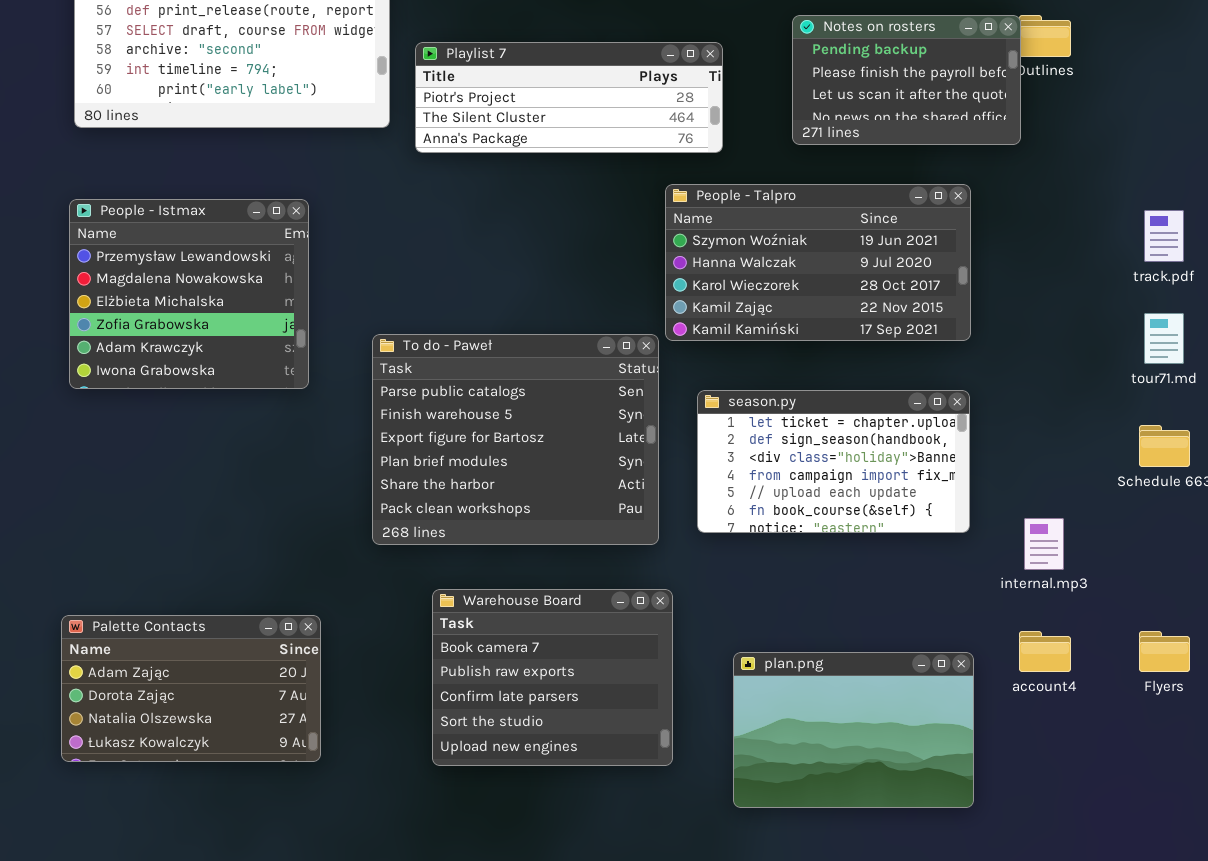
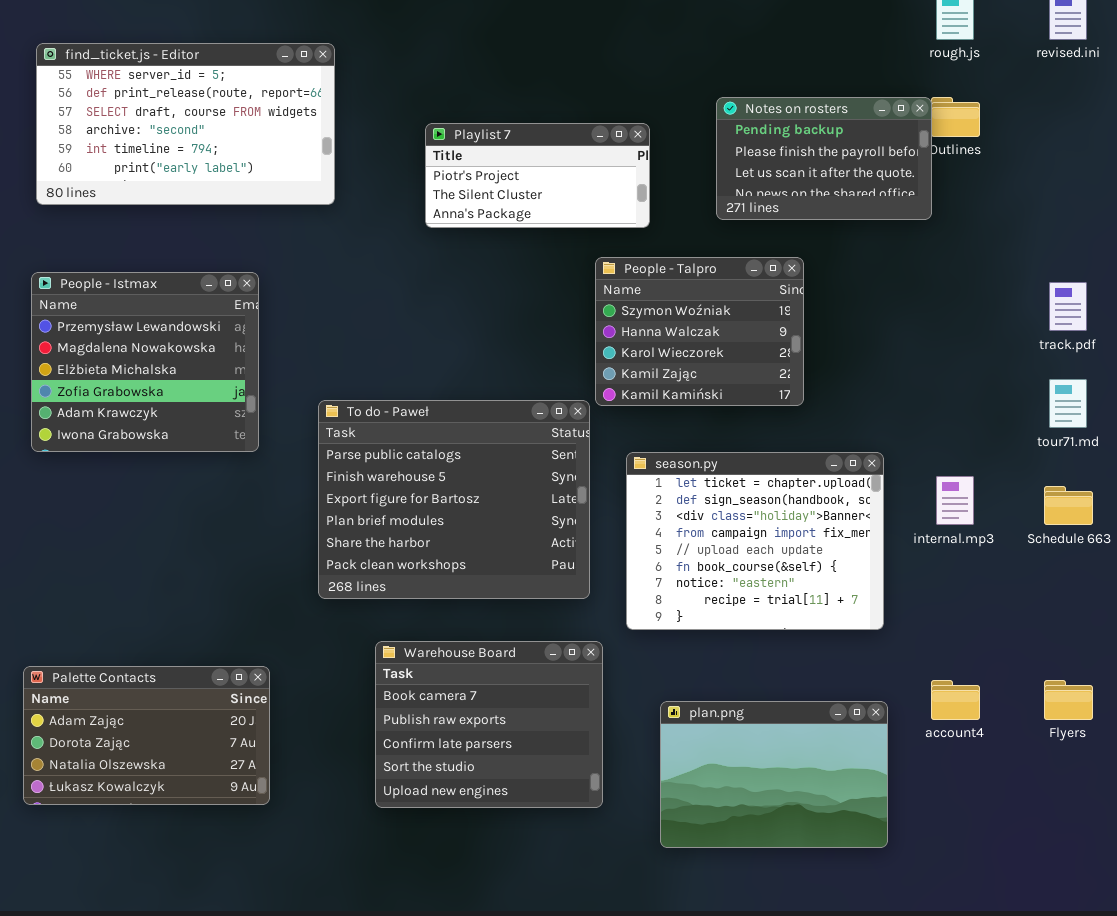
Playlist 7: [415,42,723,153] -> [425,123,650,228], resized
People - Talpro: [665,184,971,341] -> [595,257,804,406], resized
season.py: [697,390,970,533] -> [626,452,884,630], resized
internal.mp3: [1024,518,1064,570] -> [936,476,974,525], moved

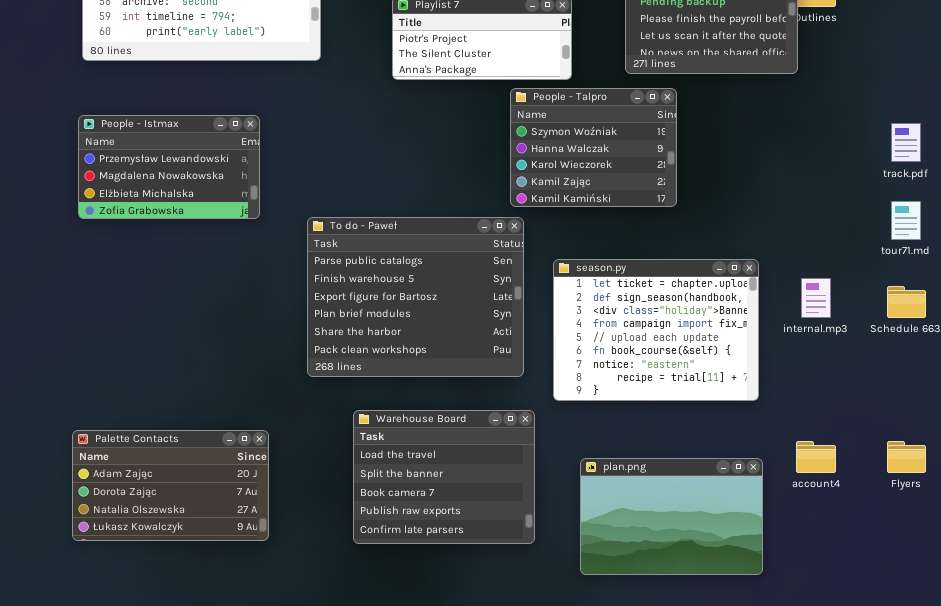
People - Talpro: [595,257,804,406] -> [510,88,677,207], moved
People - Istmax: [31,272,259,452] -> [78,115,260,219], resized
Warehouse Board: [375,641,603,808] -> [353,410,535,544], scrolled up 2 rows

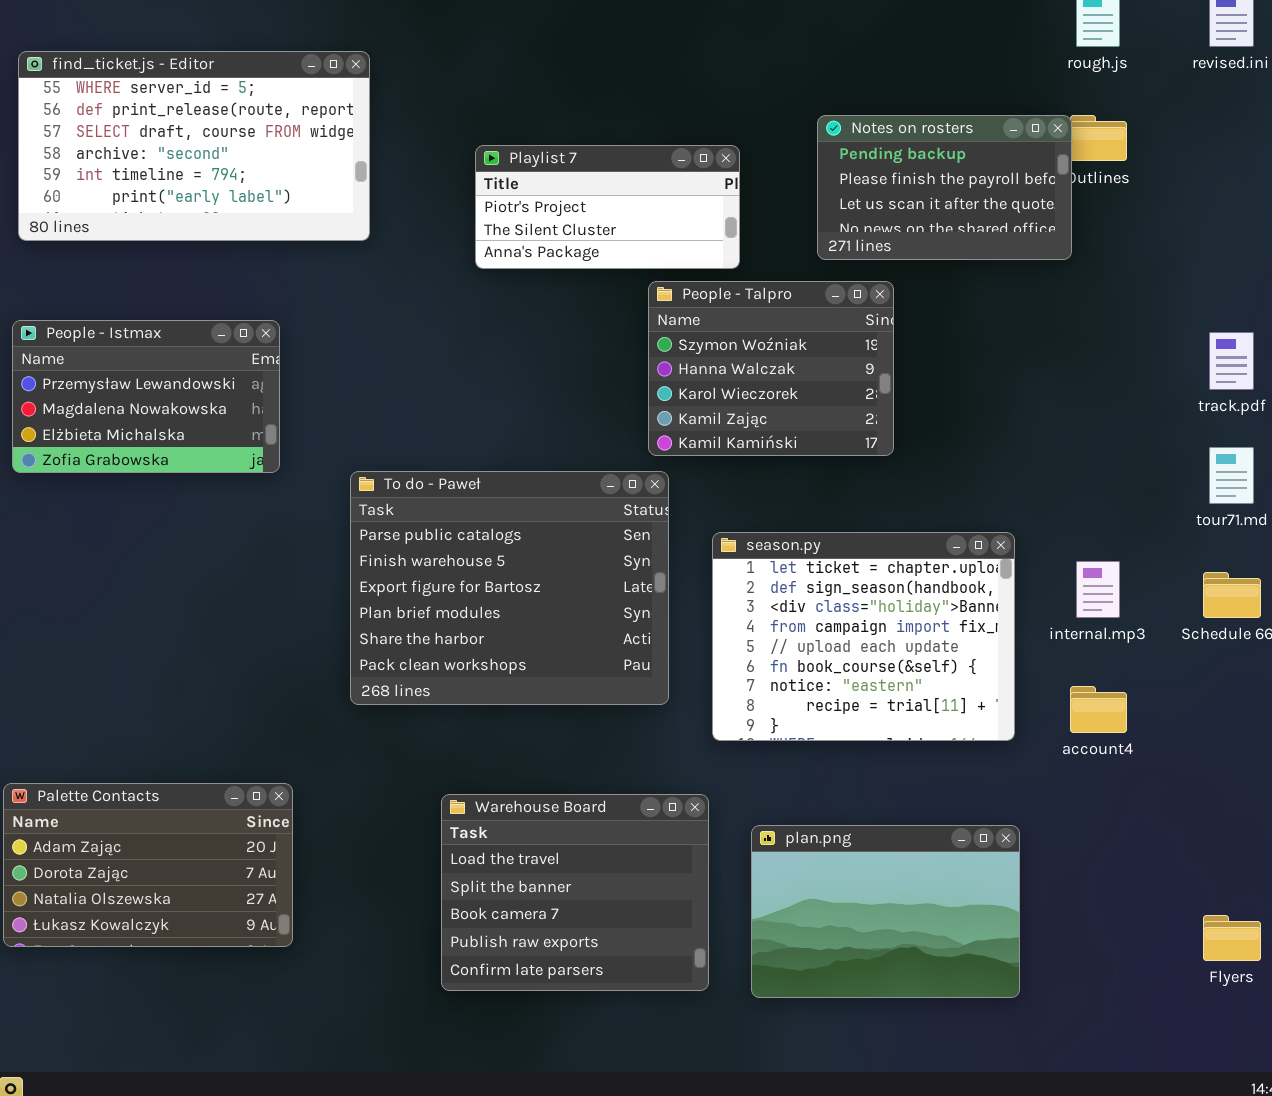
Warehouse Board: [353,410,535,544] -> [441,794,709,991], moved
account4: [796,441,836,473] -> [1070,686,1127,733], moved
Flyers: [887,441,926,473] -> [1203,915,1261,961], moved

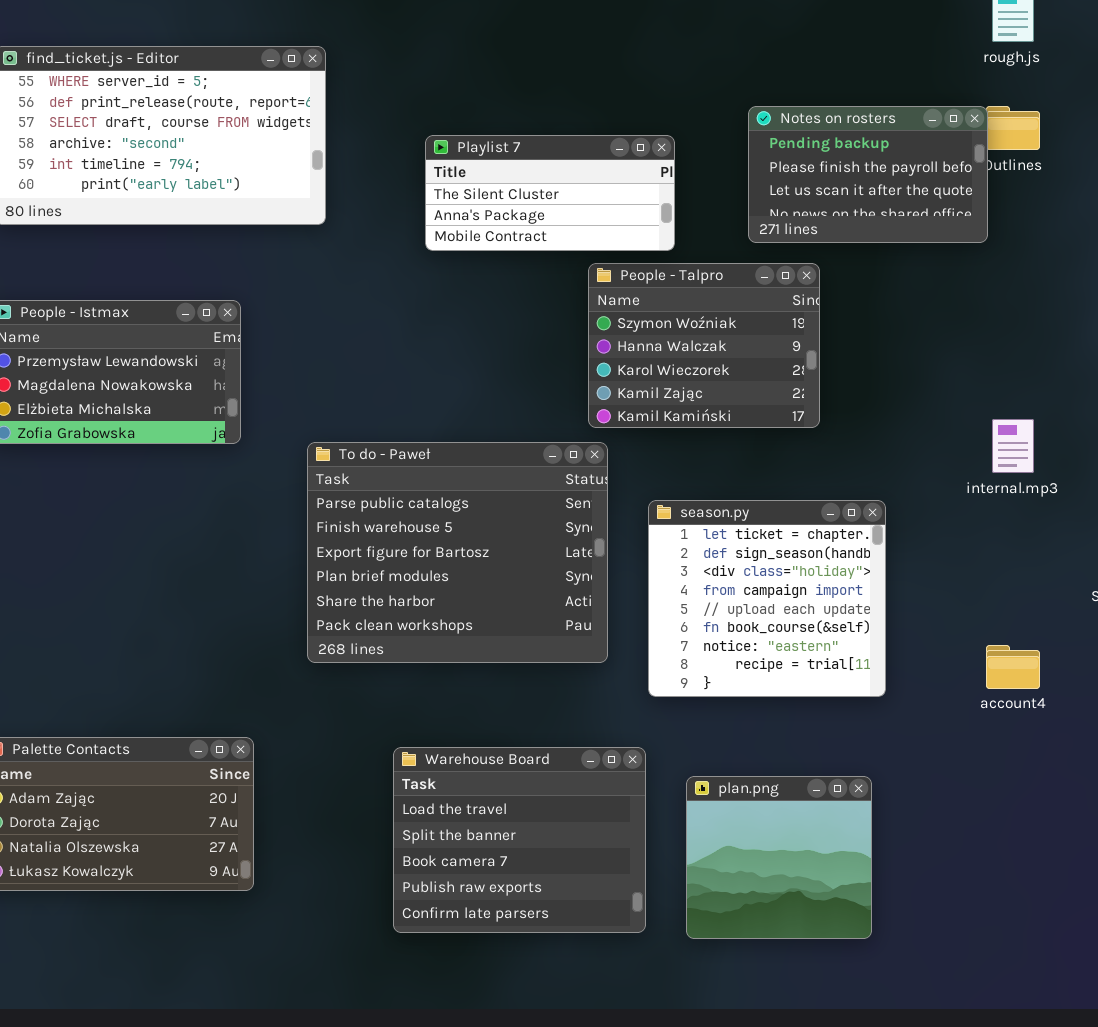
Playlist 7: [475,145,740,269] -> [425,135,675,251], scrolled down 1 row
season.py: [712,532,1015,741] -> [648,500,886,697], resized
internal.mp3: [1076,561,1120,618] -> [992,419,1034,473], moved
plan.png: [751,825,1020,998] -> [686,776,872,939], resized

